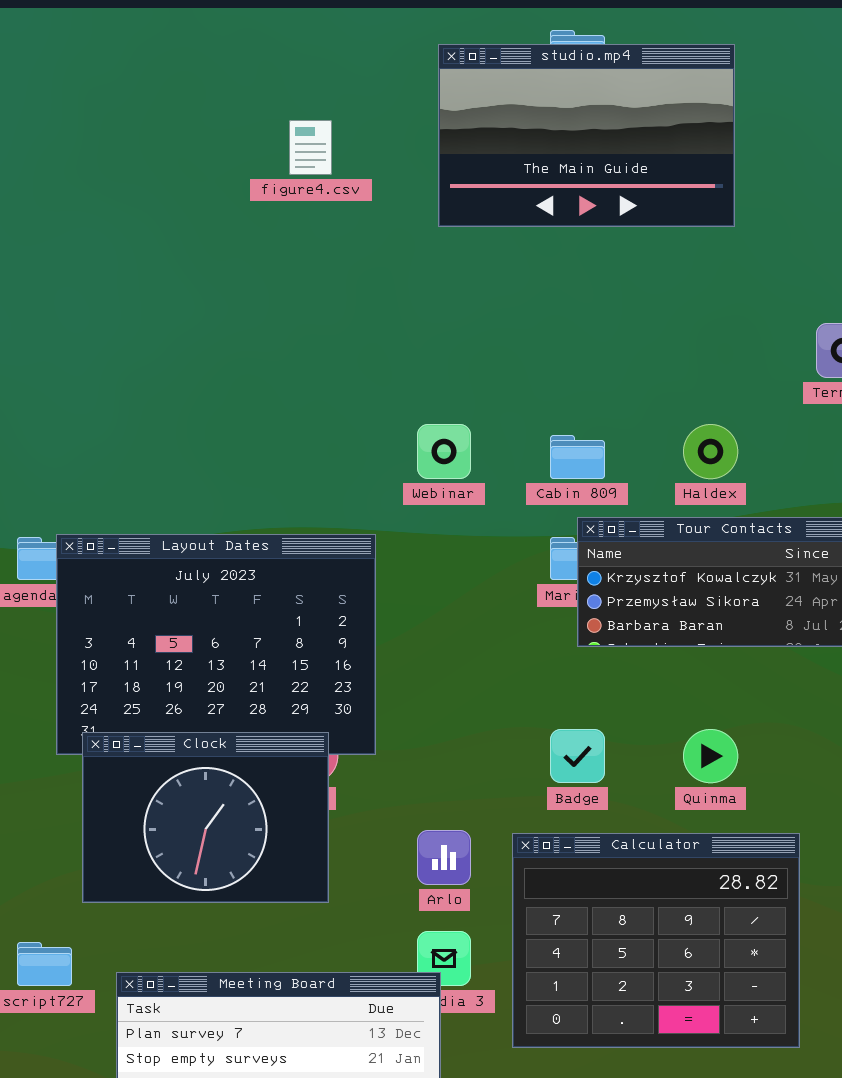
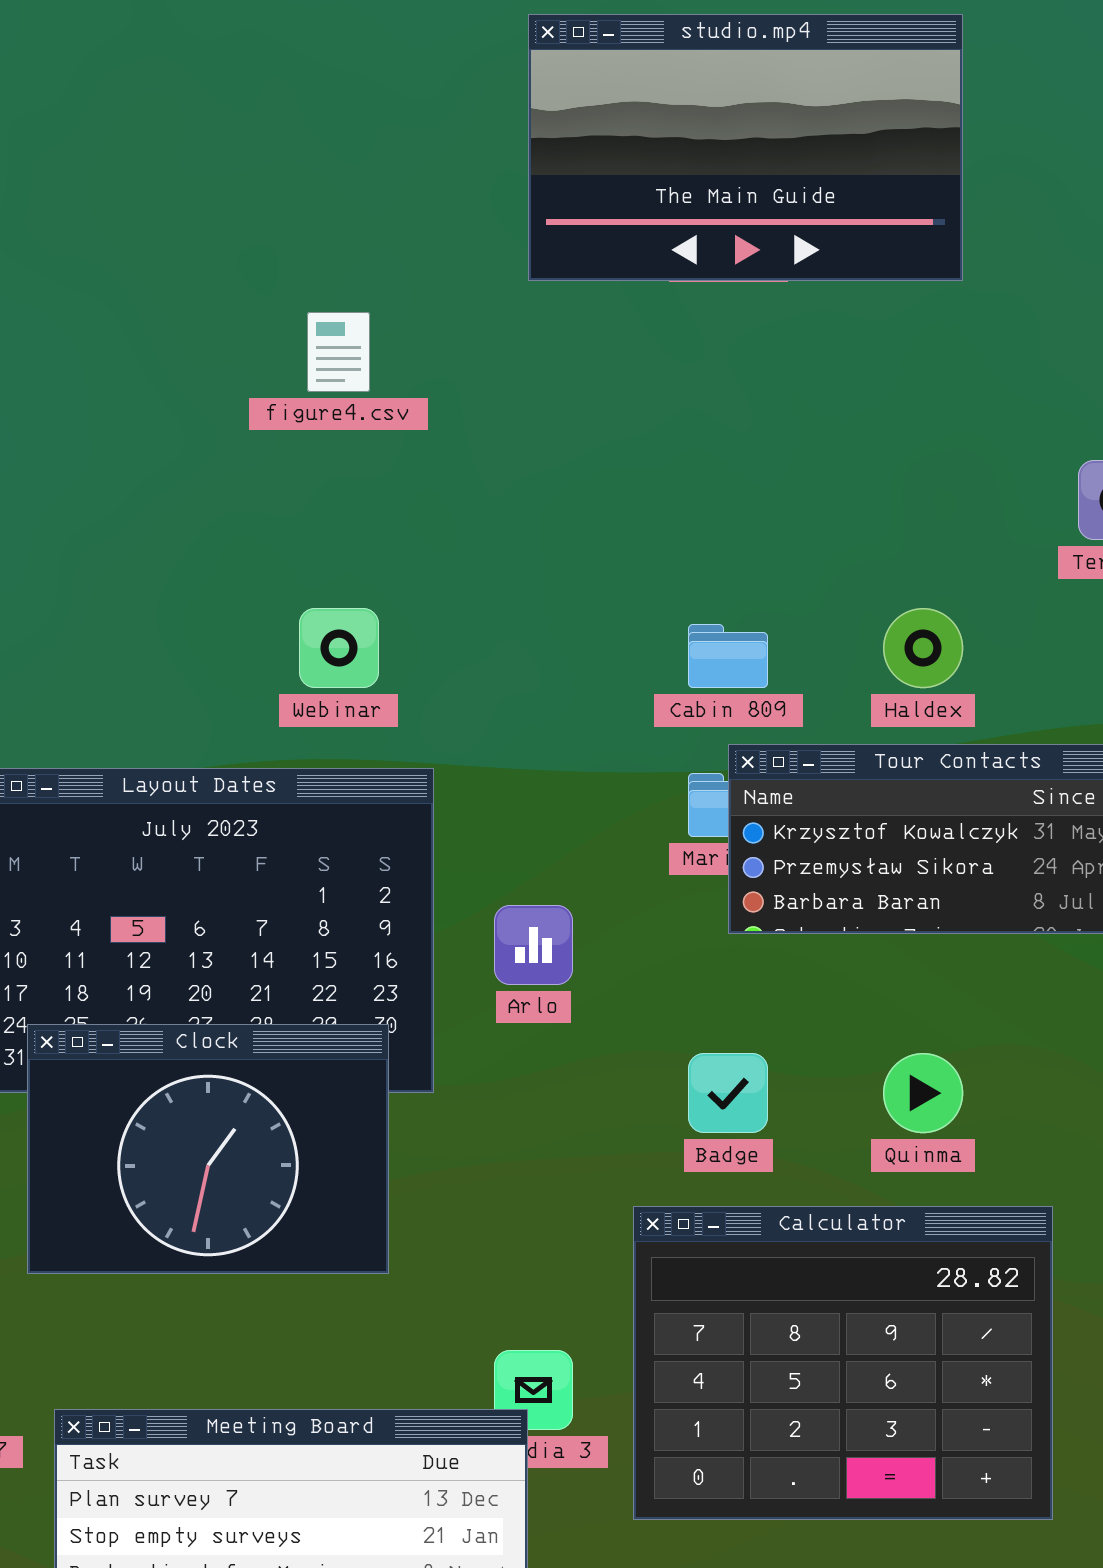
studio.mp4: [438,44,735,227] -> [528,14,963,281], moved
figure4.csv: [289,120,332,175] -> [307,312,370,392], moved
Webinar: [417,424,471,479] -> [299,608,379,688], moved
Clock: [82,732,329,903] -> [27,1024,389,1274], moved
Arlo: [417,830,471,885] -> [494,905,573,985], moved

